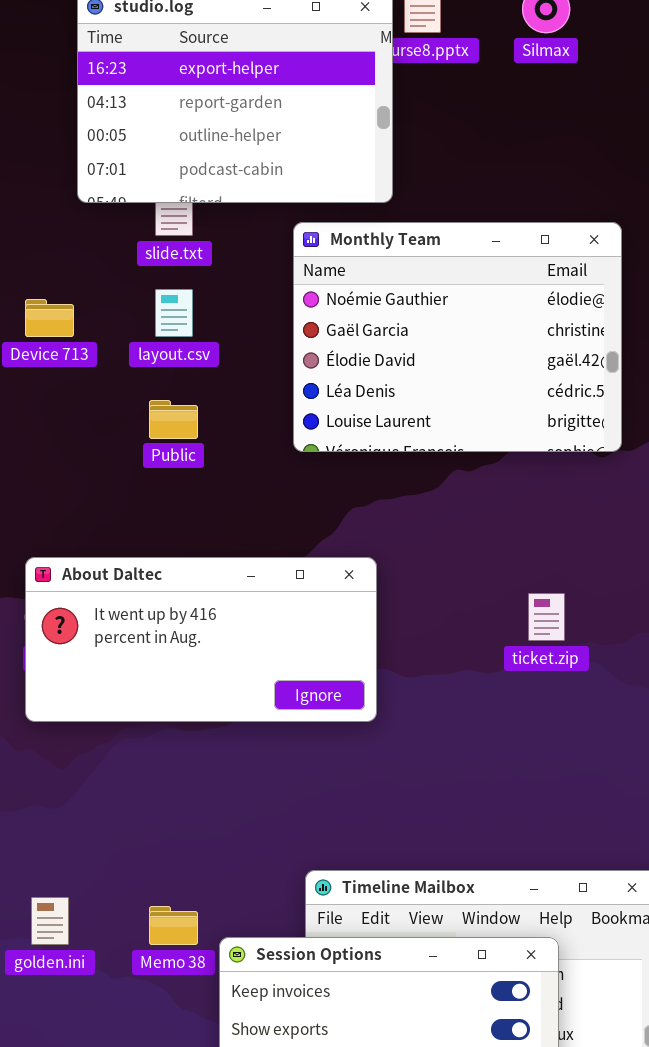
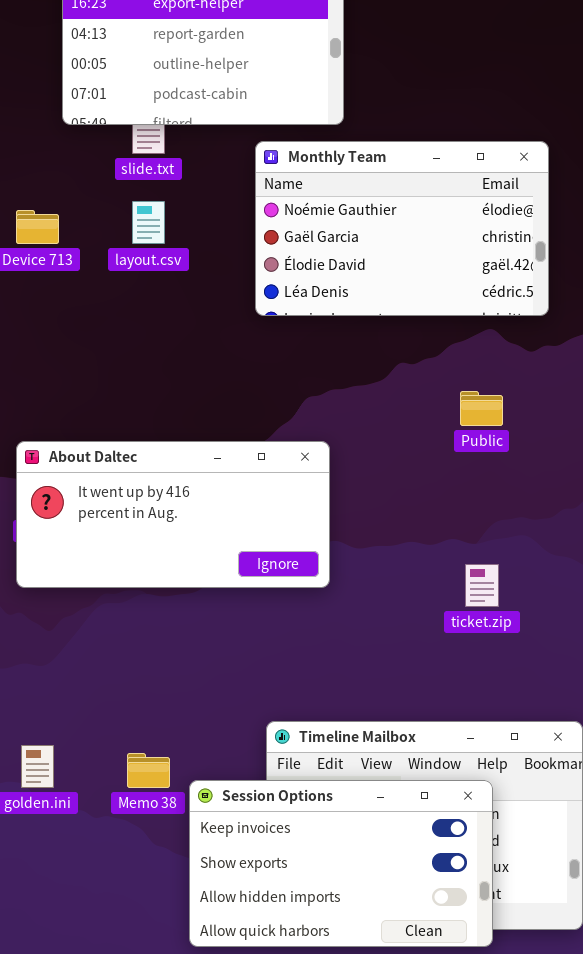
Monthly Team: [293,222,622,452] -> [255,141,549,316], resized
Public: [149,400,198,439] -> [460,391,503,426], moved
ticket.zip: [528,593,565,641] -> [465,564,499,607], moved

